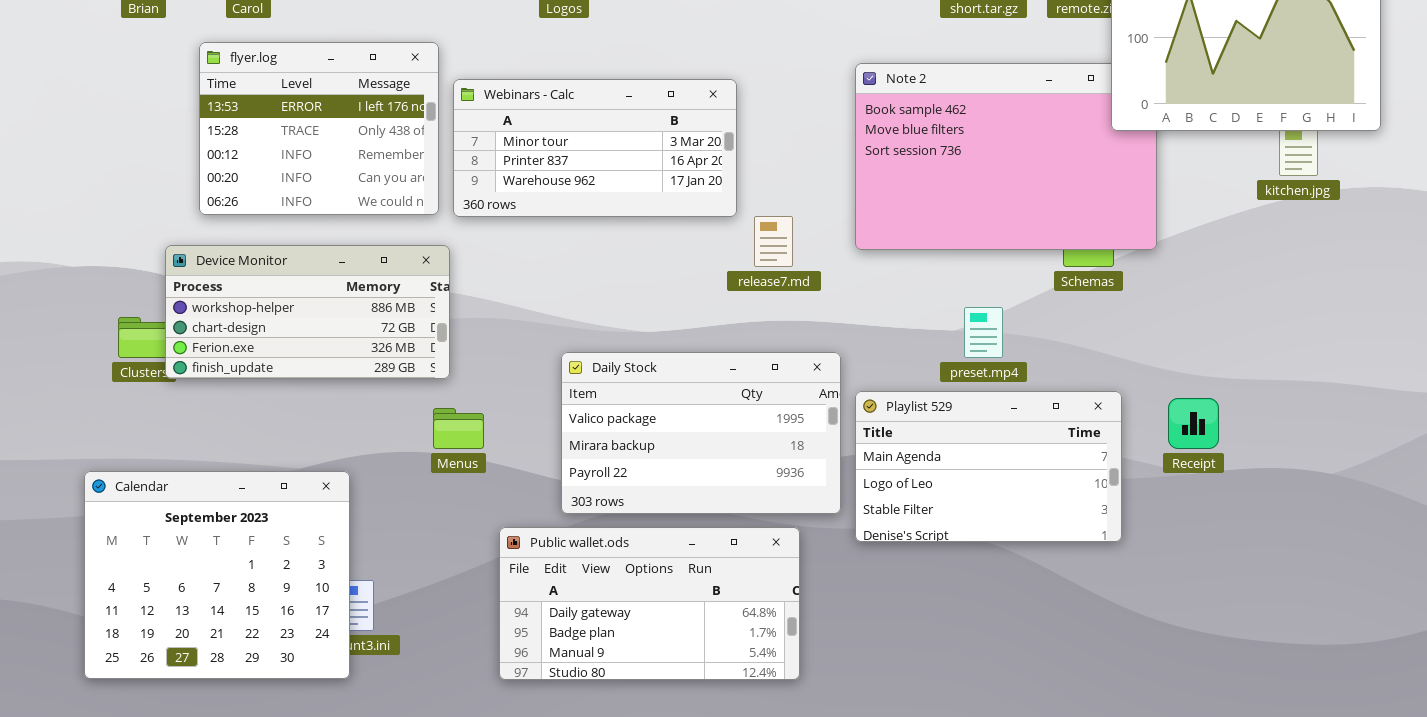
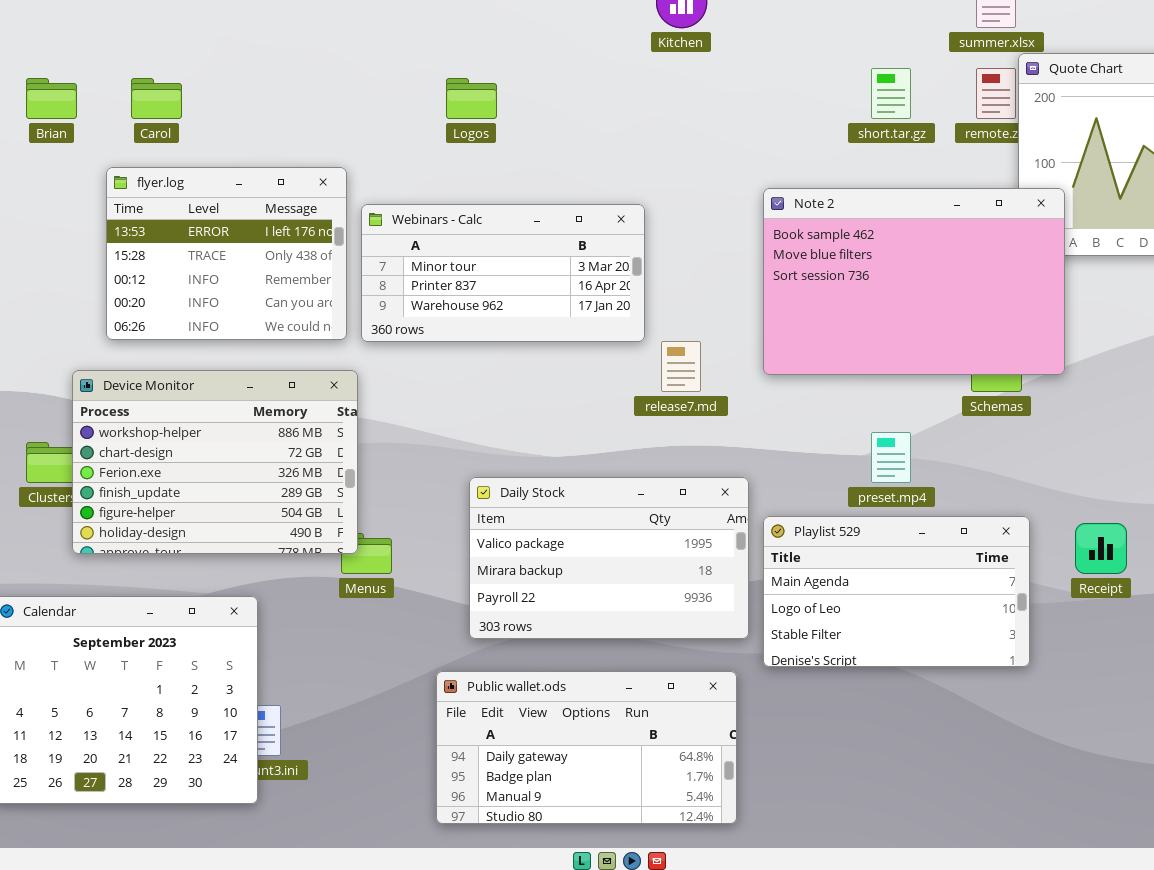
Note 2: [855,63,1157,250] -> [763,188,1065,375], raised
Device Monitor: [165,245,450,379] -> [72,370,358,554], resized
Public wallet.ods: [499,527,800,680] -> [436,671,737,824], moved

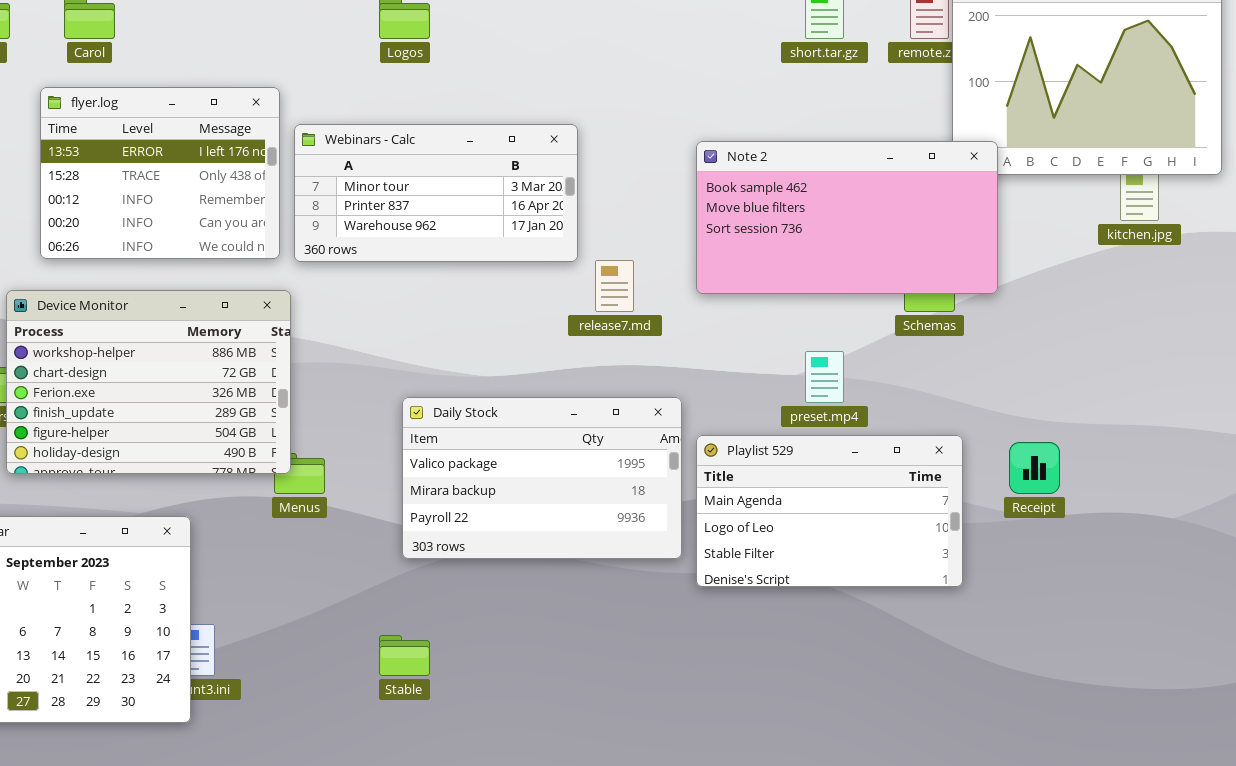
Note 2: [763,188,1065,375] -> [696,141,998,294], resized
Public wallet.ods: [436,671,737,824] -> none, closed

